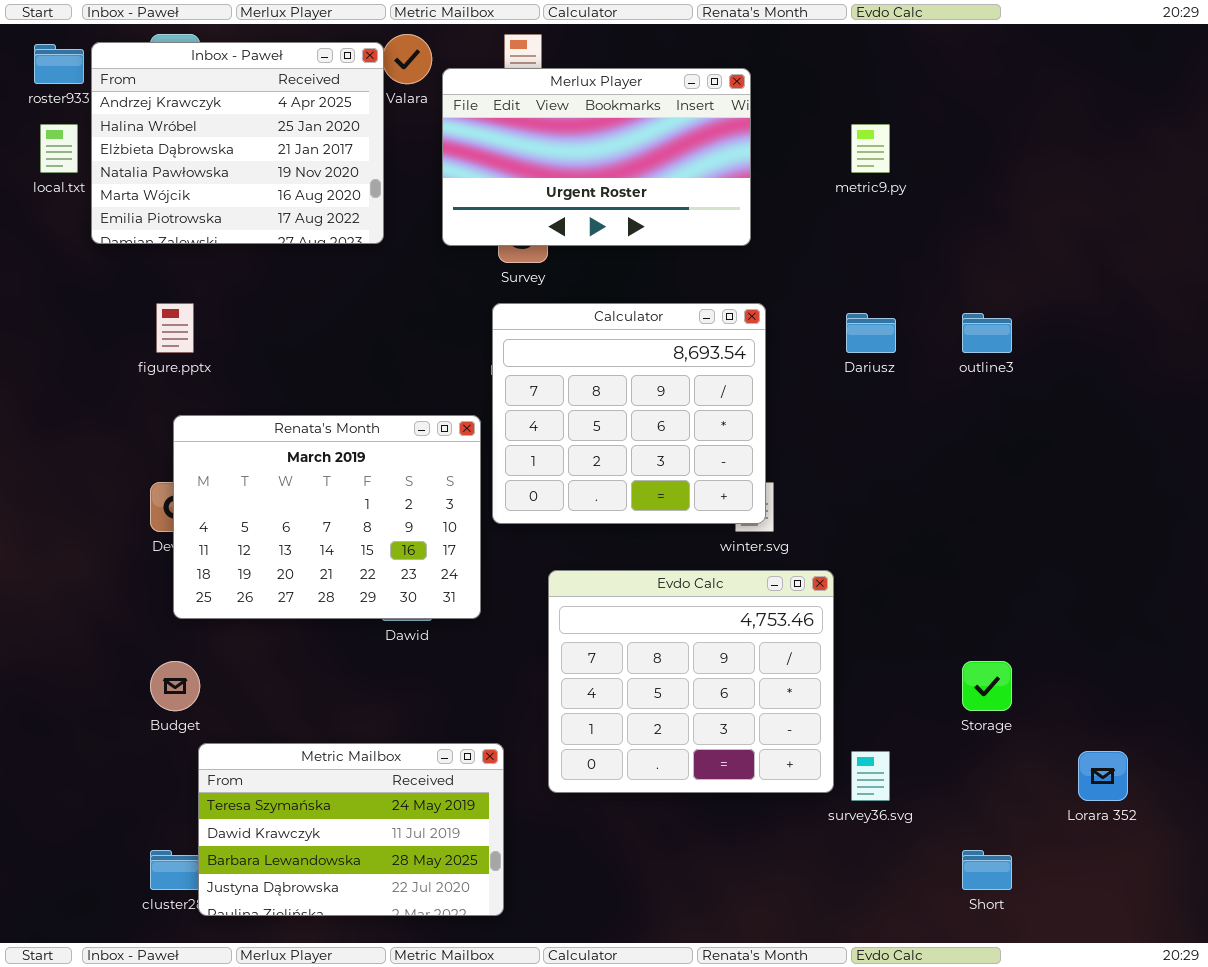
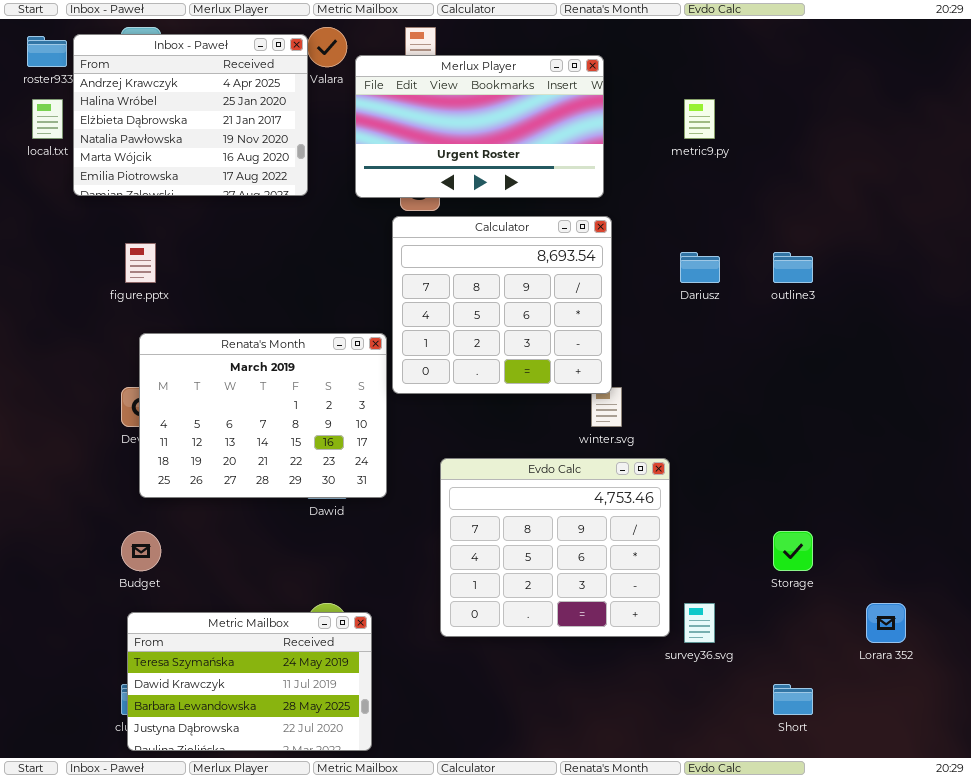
Calculator: [492,303,766,524] -> [392,216,612,394], moved
Metric Mailbox: [198,743,504,916] -> [127,612,372,751], moved

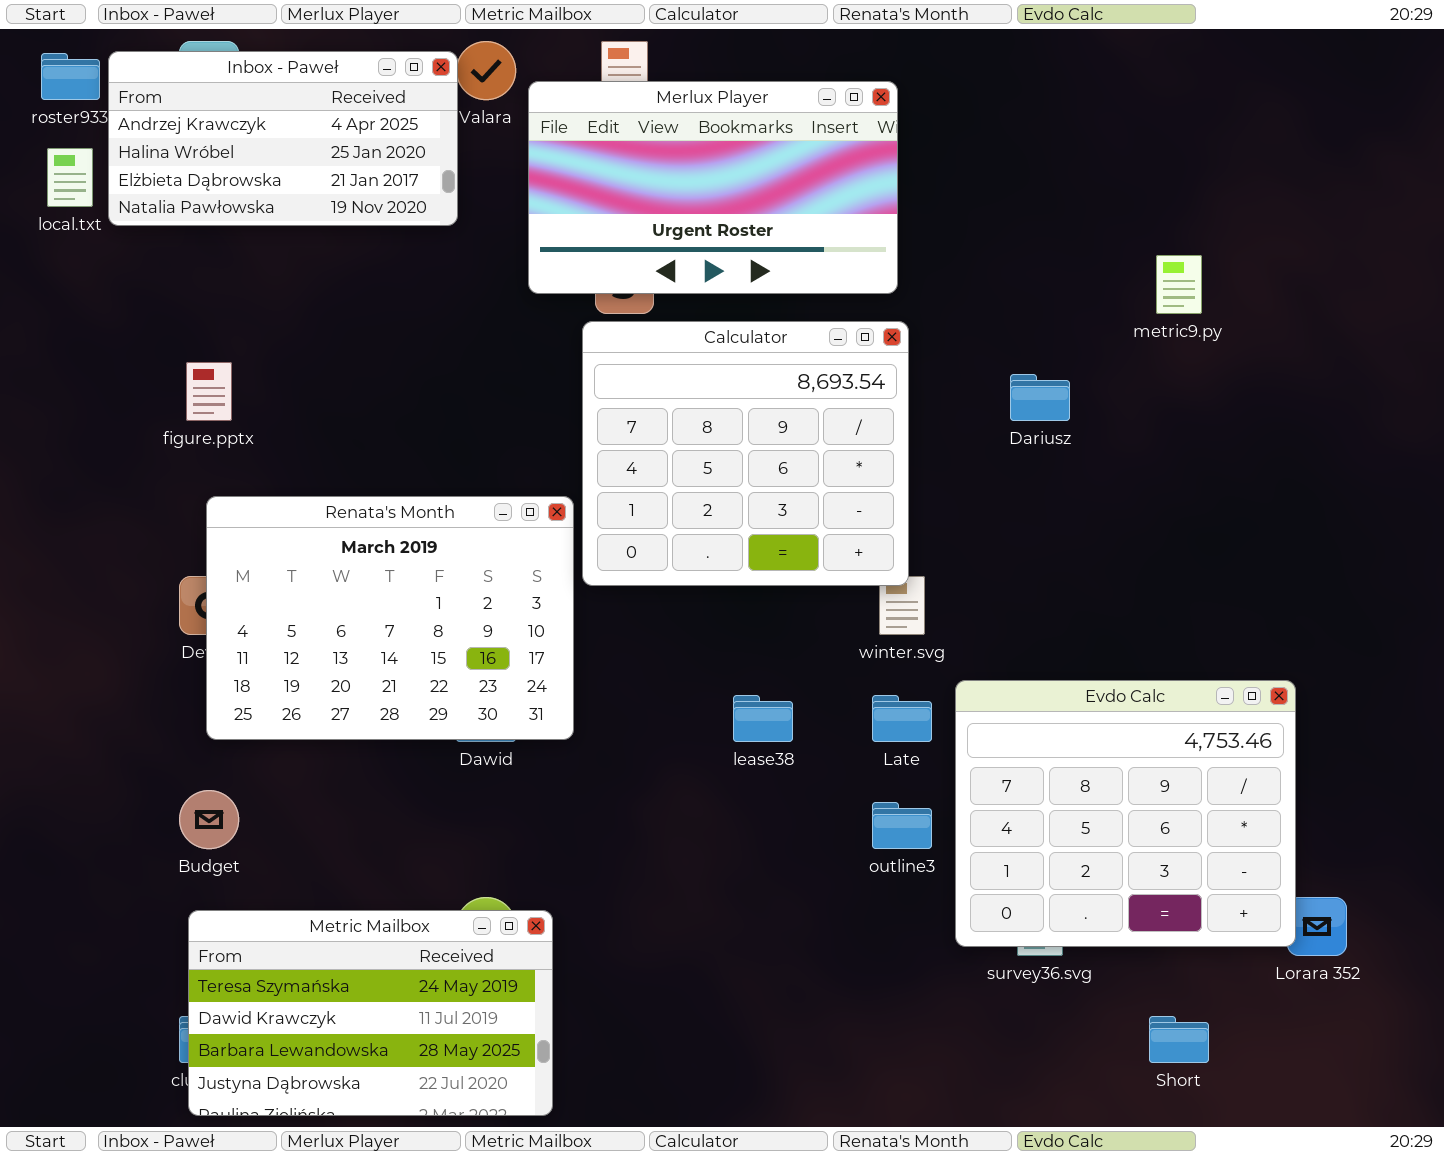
Inbox - Paweł: [73,34,308,196] -> [108,51,458,226], resized
metric9.py: [684,99,715,139] -> [1156,255,1202,314], moved
outline3: [773,252,813,283] -> [872,802,932,849], moved
Evdo Calc: [440,458,670,637] -> [955,680,1296,947], moved

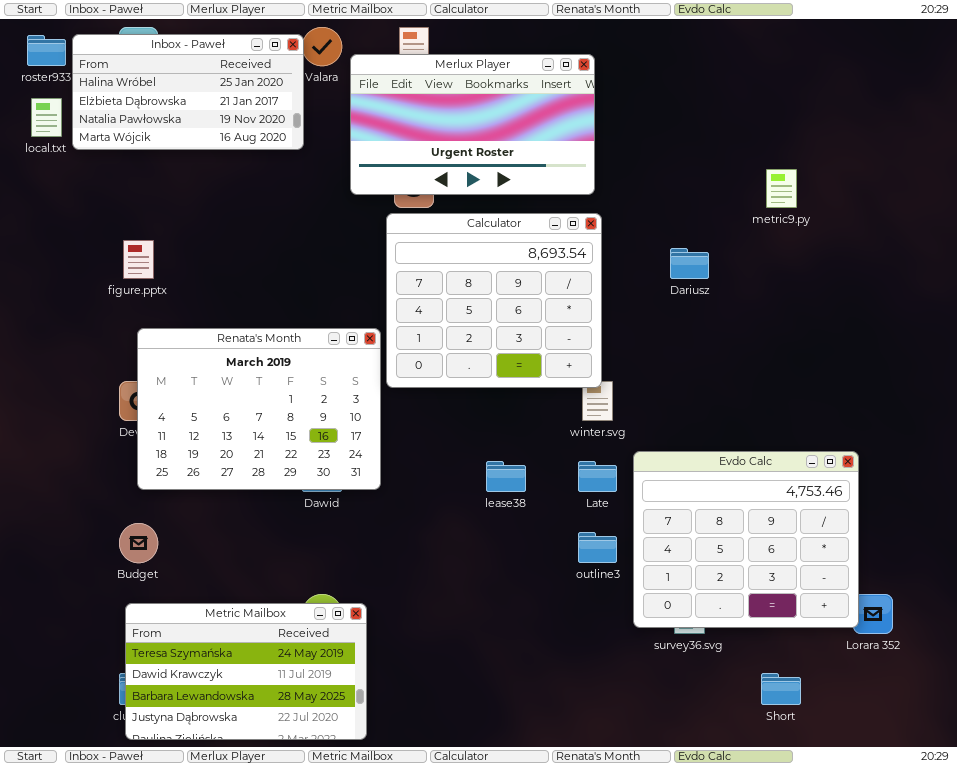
Inbox - Paweł: [108,51,458,226] -> [72,34,304,150], scrolled down 1 row

